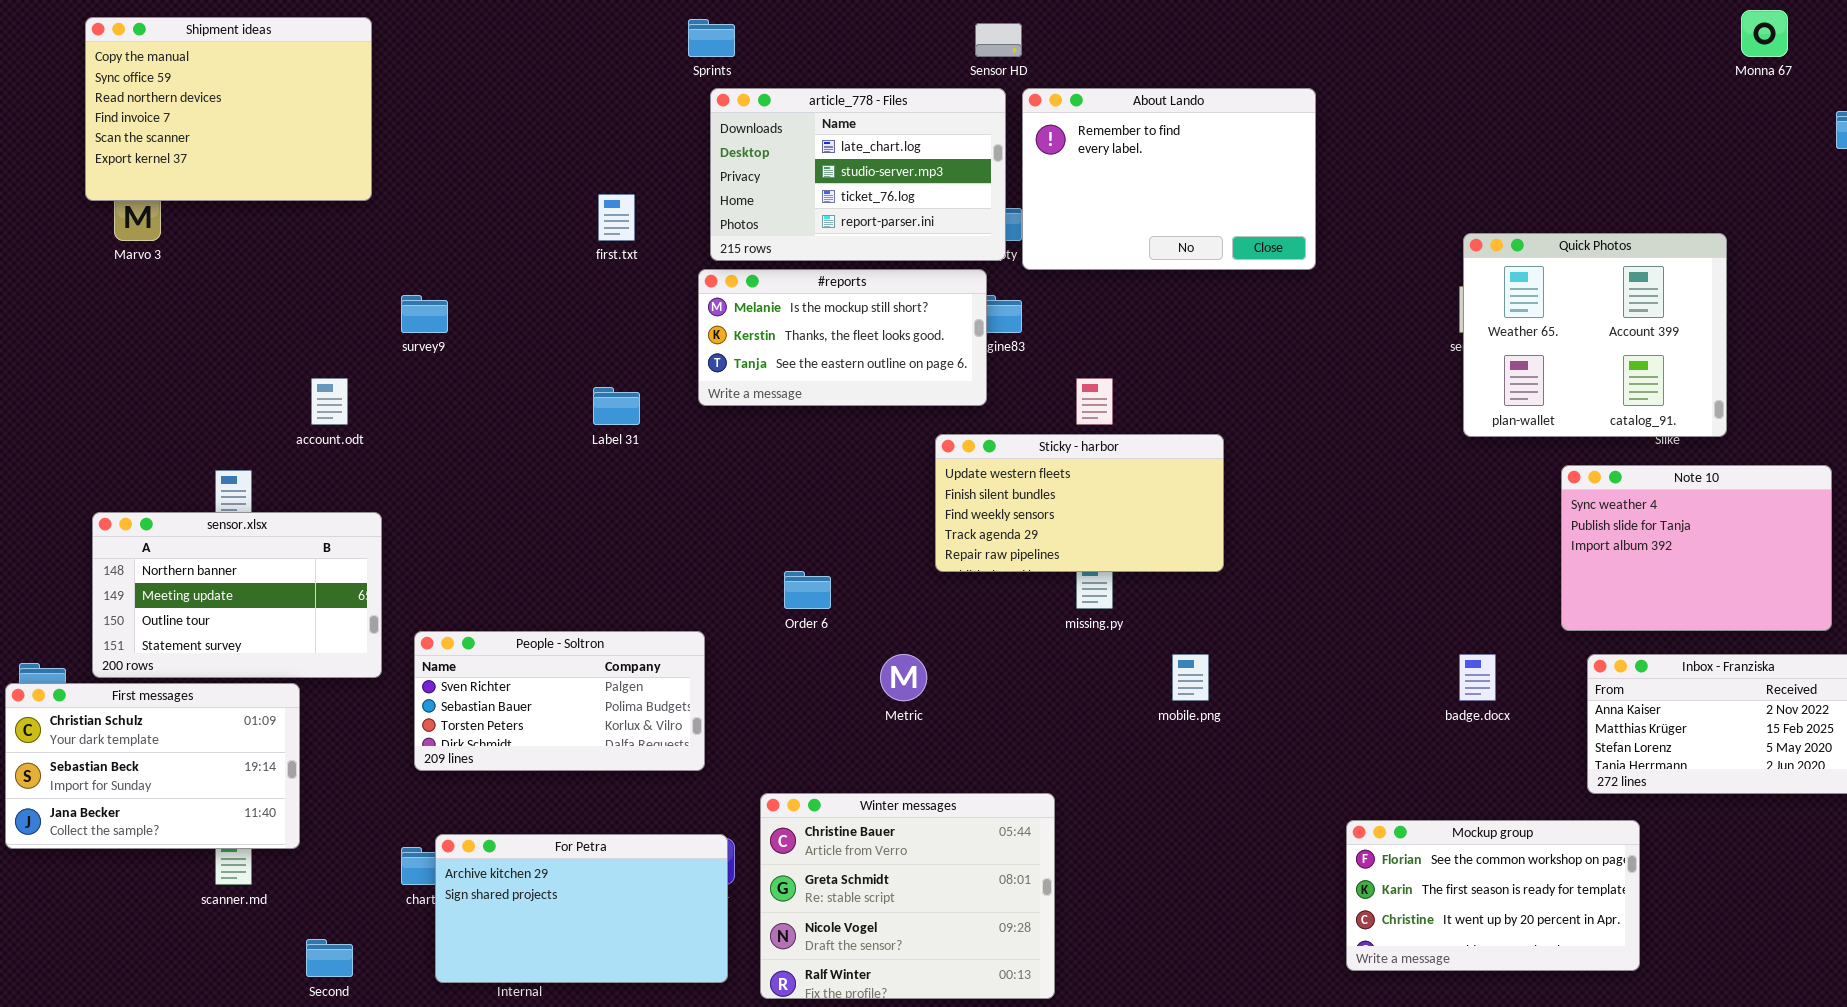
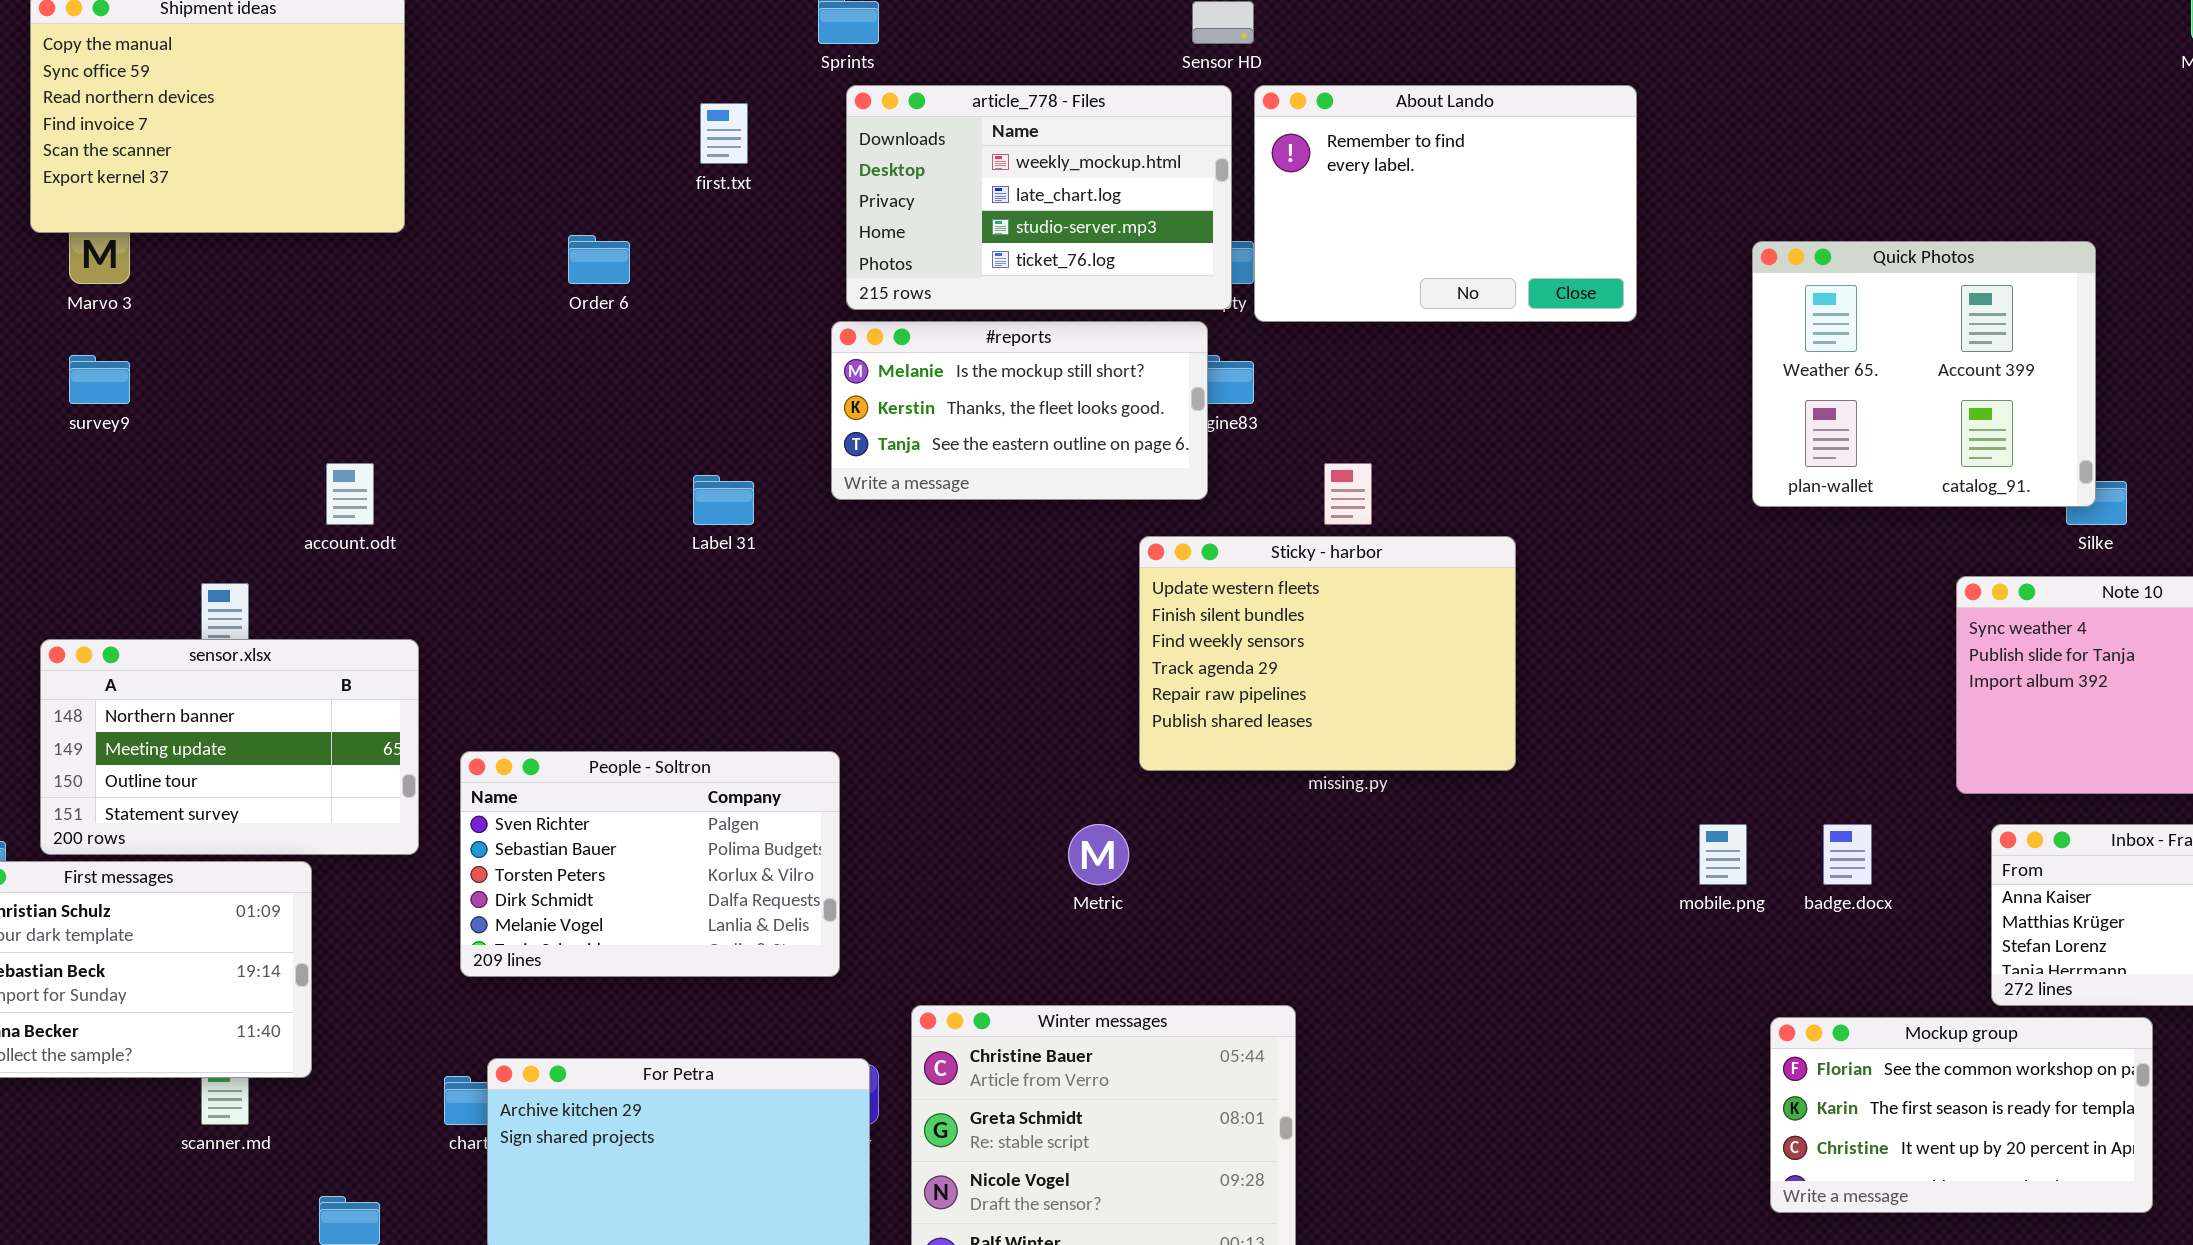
article_778 - Files: [710,88,1006,261] -> [846,85,1232,310], scrolled up 1 row
first.txt: [598,194,635,241] -> [700,103,748,164], moved
Quick Photos: [1463,233,1727,437] -> [1752,241,2096,507], moved
survey9: [401,295,448,333] -> [69,355,130,404], moved
Sticky - harbor: [935,434,1224,572] -> [1139,536,1516,771], resized
Order 6: [784,571,831,609] -> [568,235,630,284], moved
People - Soltron: [414,631,705,771] -> [460,751,840,977], resized
mobile.png: [1172,654,1209,701] -> [1699,824,1747,885], moved
Mockup group: [1346,820,1640,971] -> [1770,1017,2153,1213], moved

